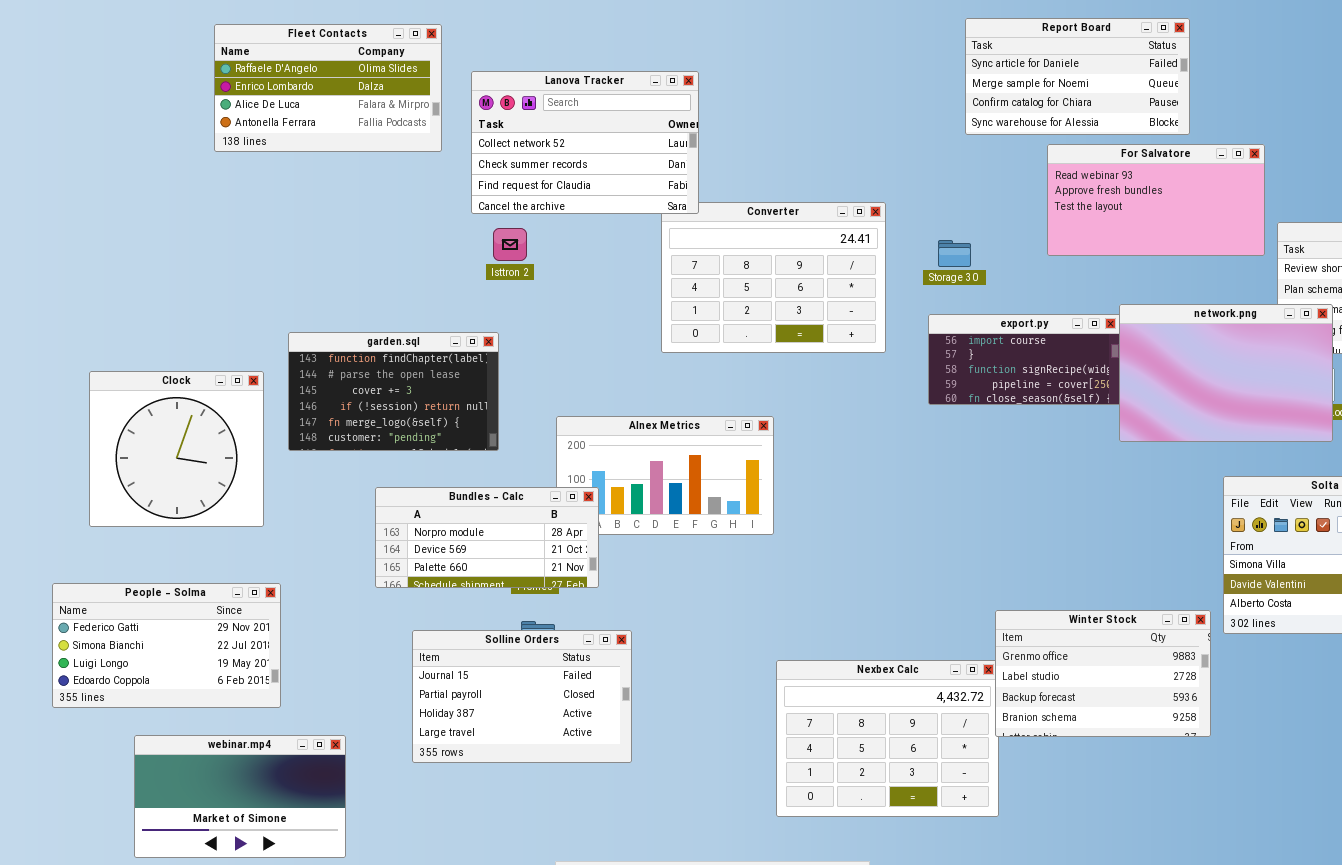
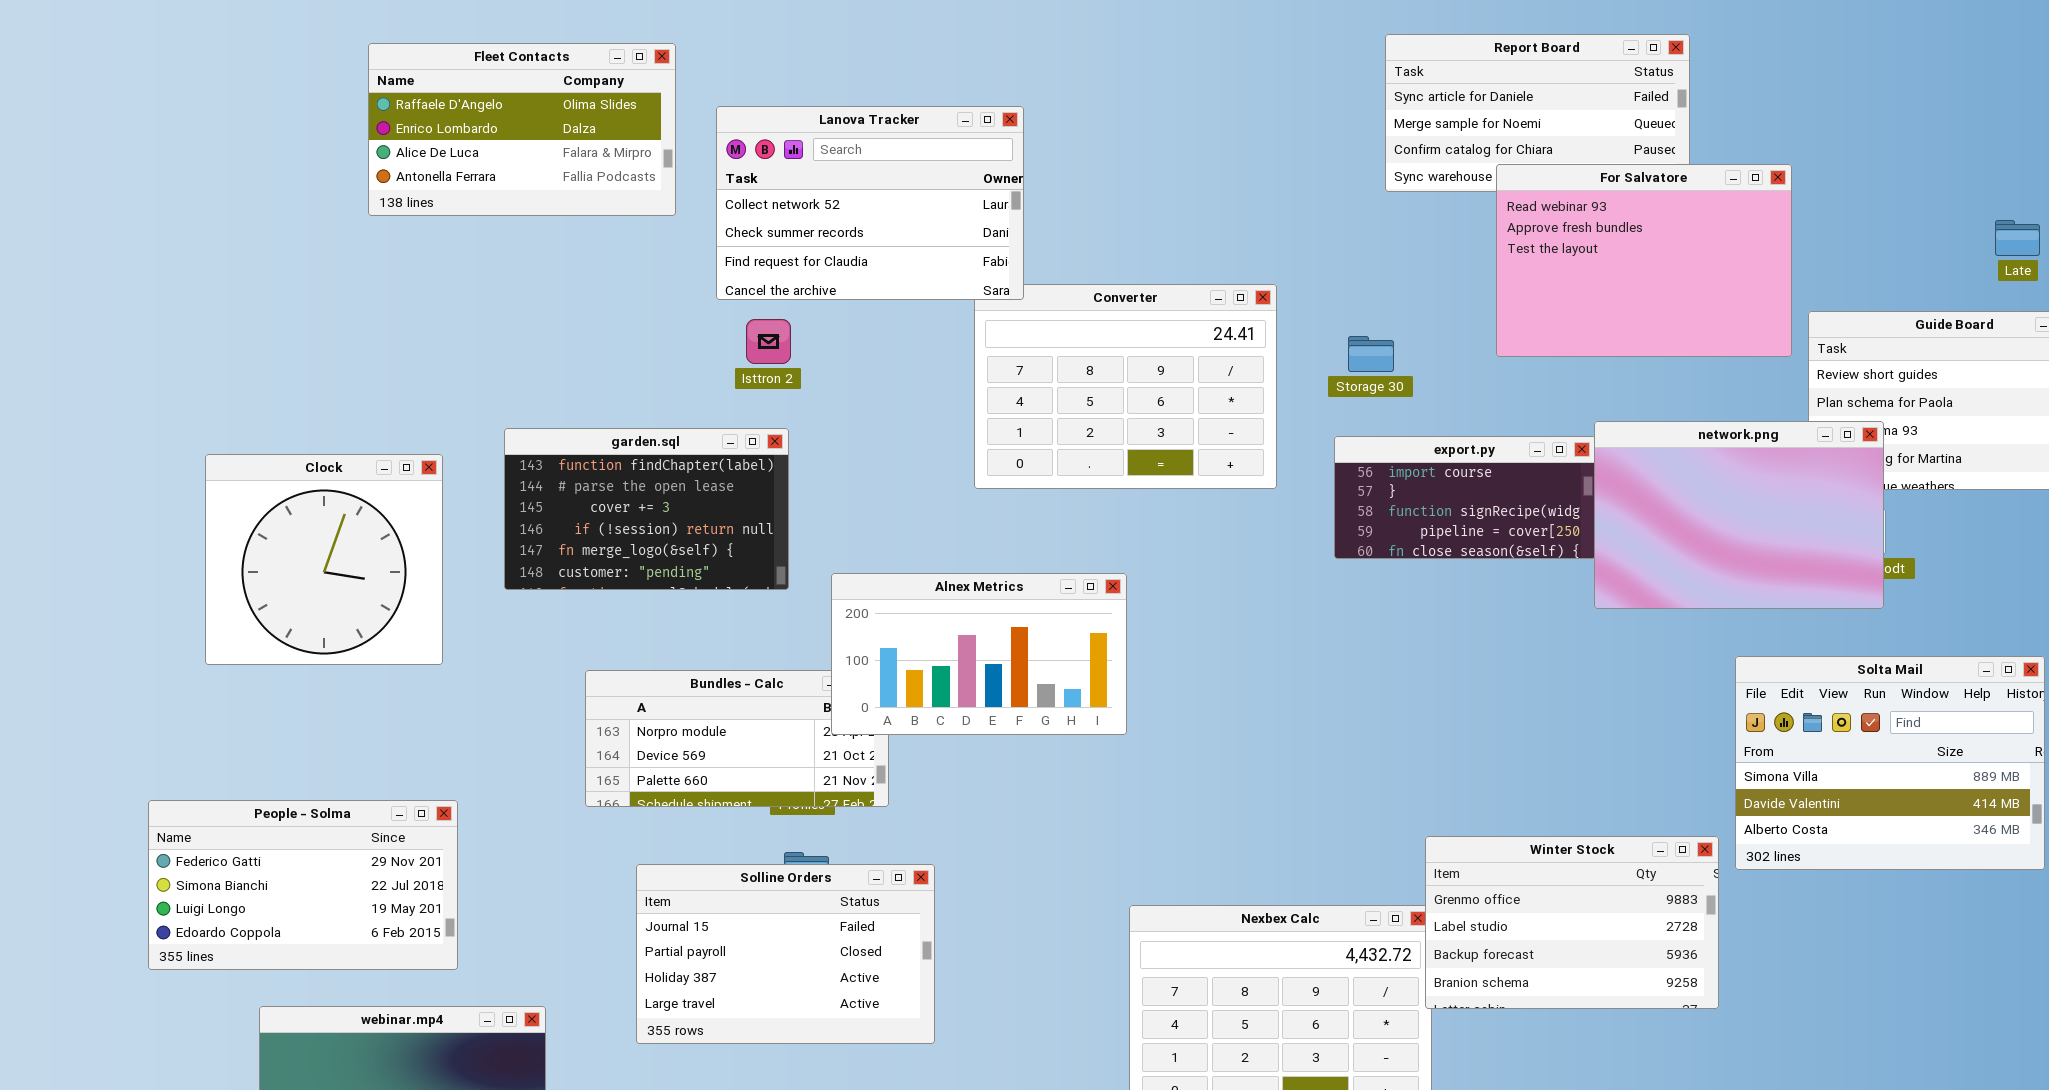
For Salvatore: [1047,144,1265,256] -> [1496,164,1792,357], resized
garden.sql: [288,332,499,451] -> [504,428,789,590], moved
Clock: [89,371,264,527] -> [205,454,443,665], moved
Alnex Metrics: [556,416,774,535] -> [831,573,1127,735], raised

